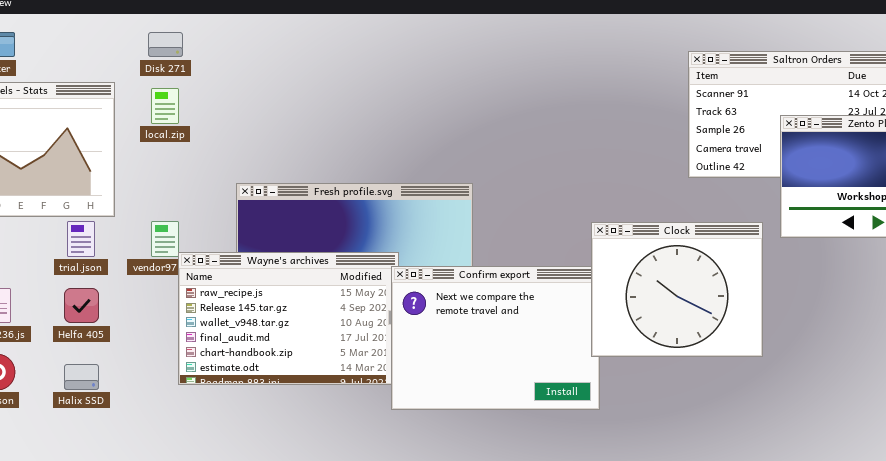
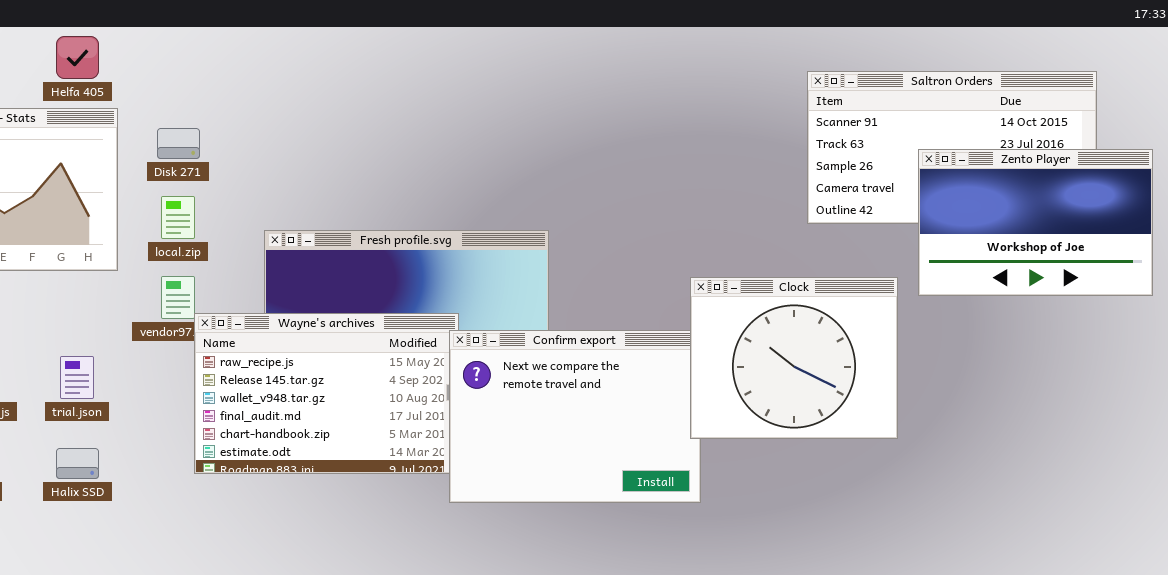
Disk 271: [148,32,183,57] -> [157,128,200,159], moved
local.zip: [151,88,179,124] -> [161,196,195,239], moved
trial.json: [67,221,95,257] -> [60,356,94,399], moved
Helfa 405: [64,288,99,323] -> [56,36,99,79], moved

